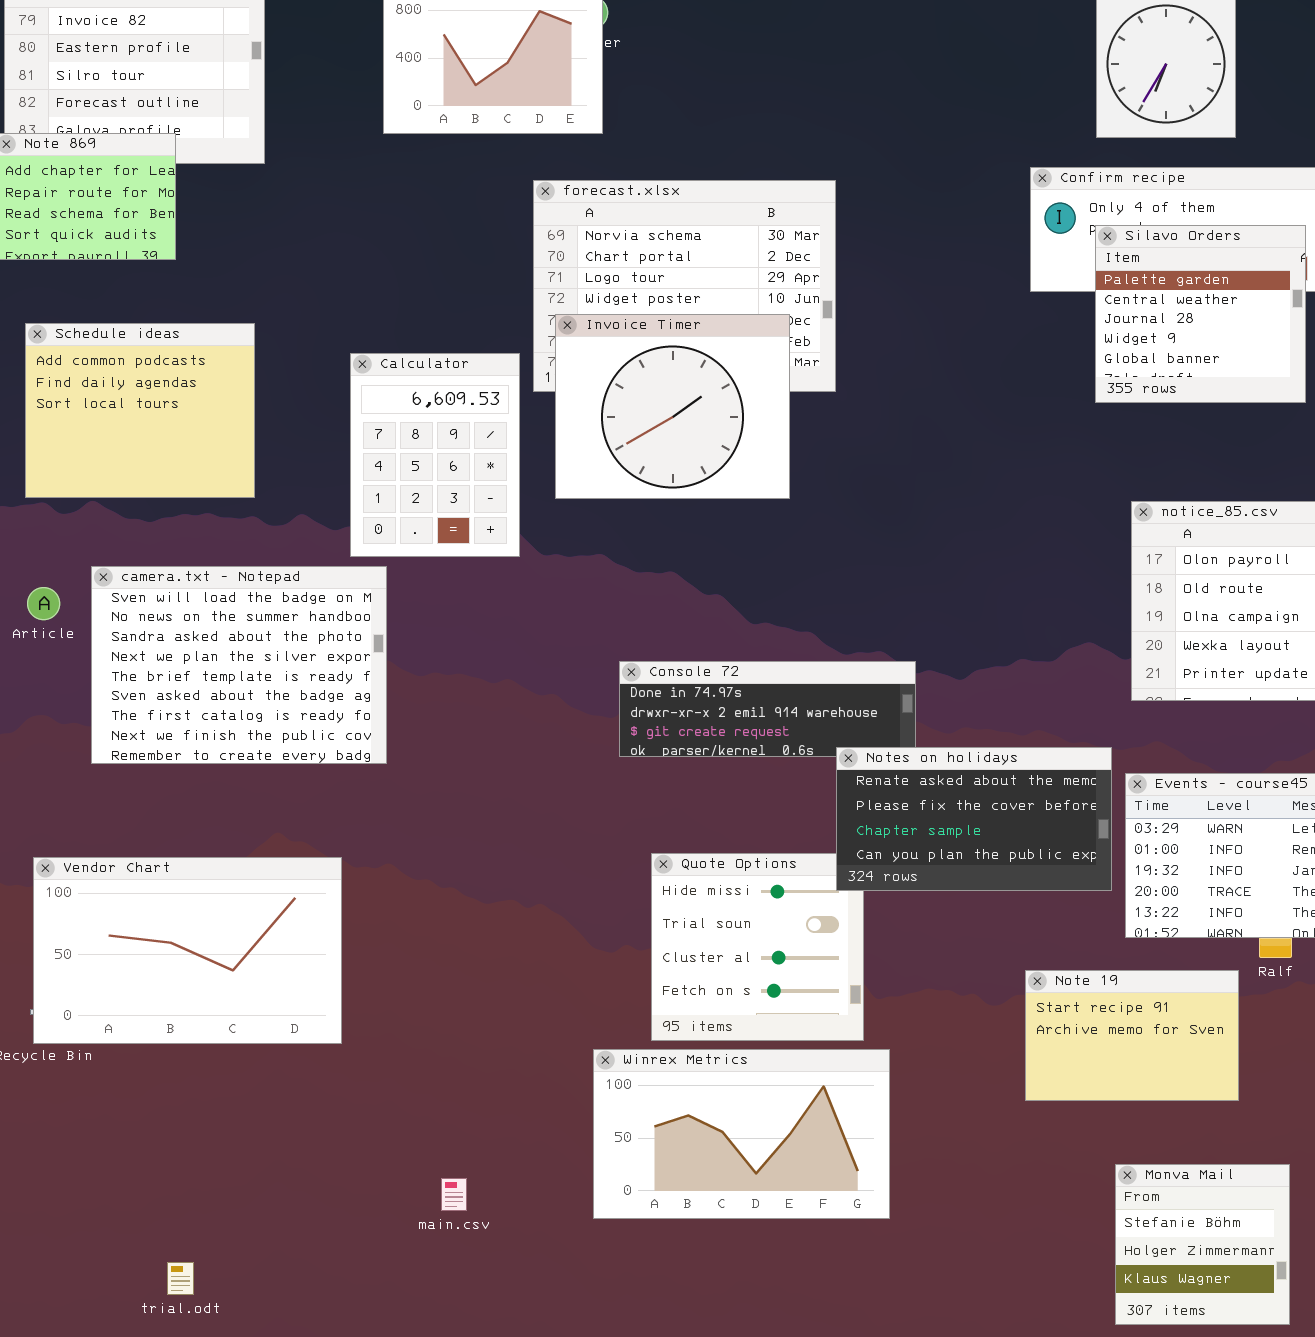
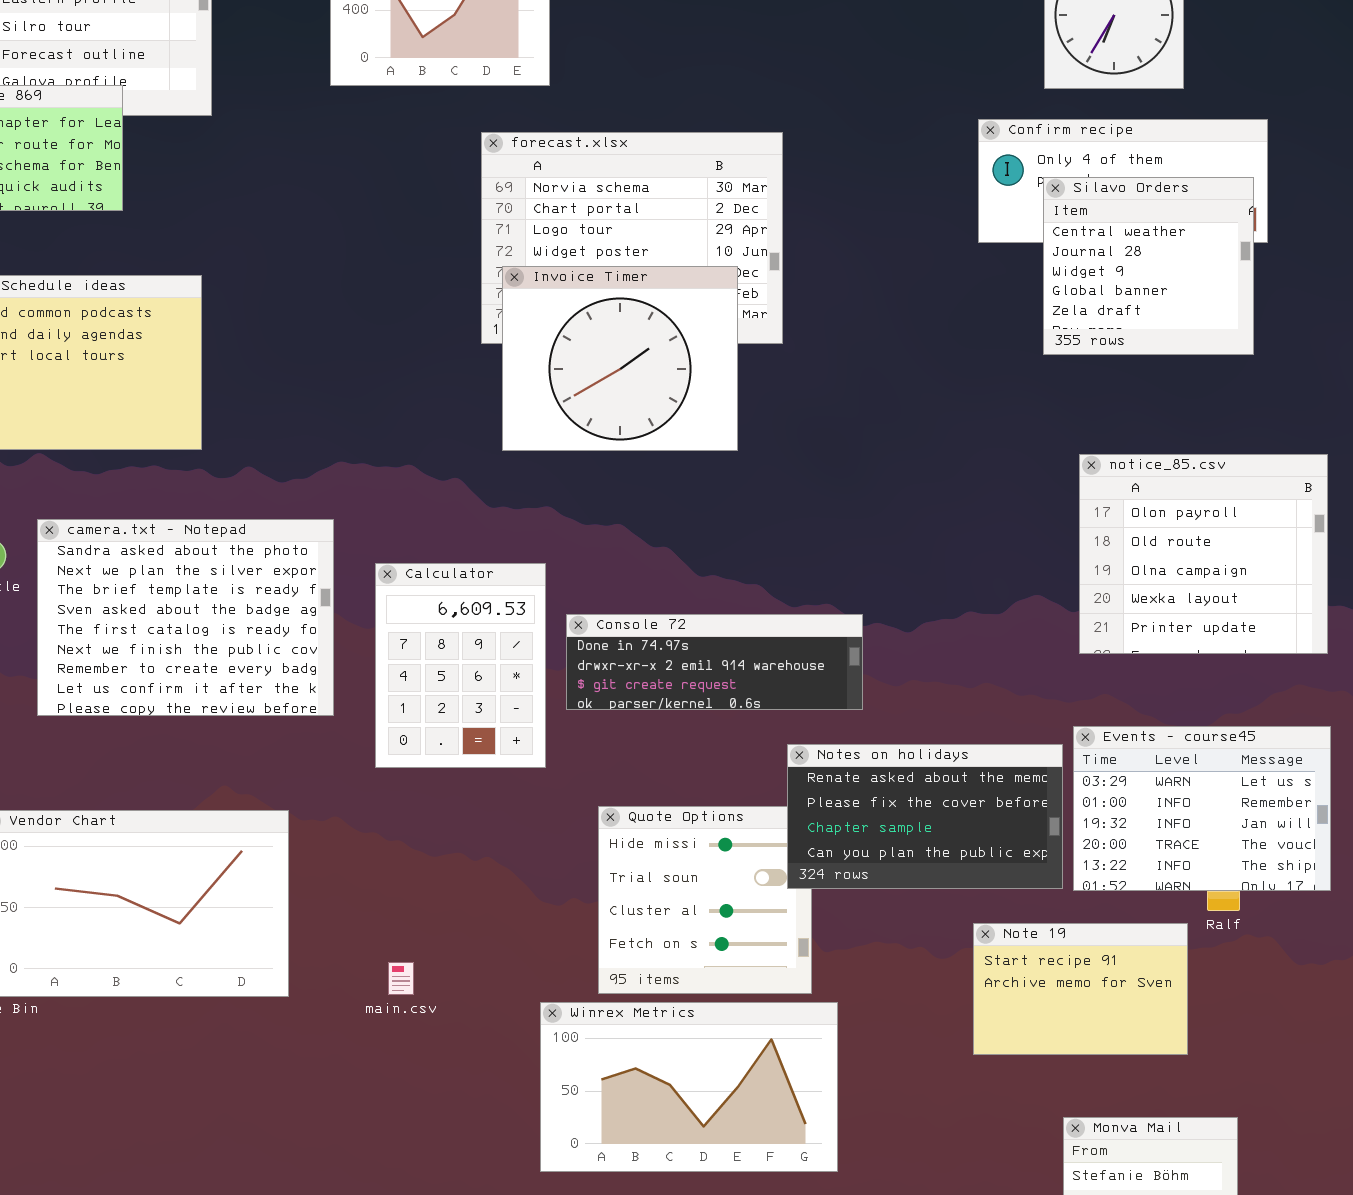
Silavo Orders: [1095,225,1306,403] -> [1043,177,1254,355], scrolled down 1 row
Calculator: [350,353,520,557] -> [375,563,546,768], moved
camera.txt - Notepad: [91,566,387,764] -> [37,519,334,716], scrolled down 2 rows
Notes on holidays: [836,747,1112,891] -> [787,744,1063,889], moved
main.csv: [441,1178,467,1211] -> [388,962,414,995], moved

